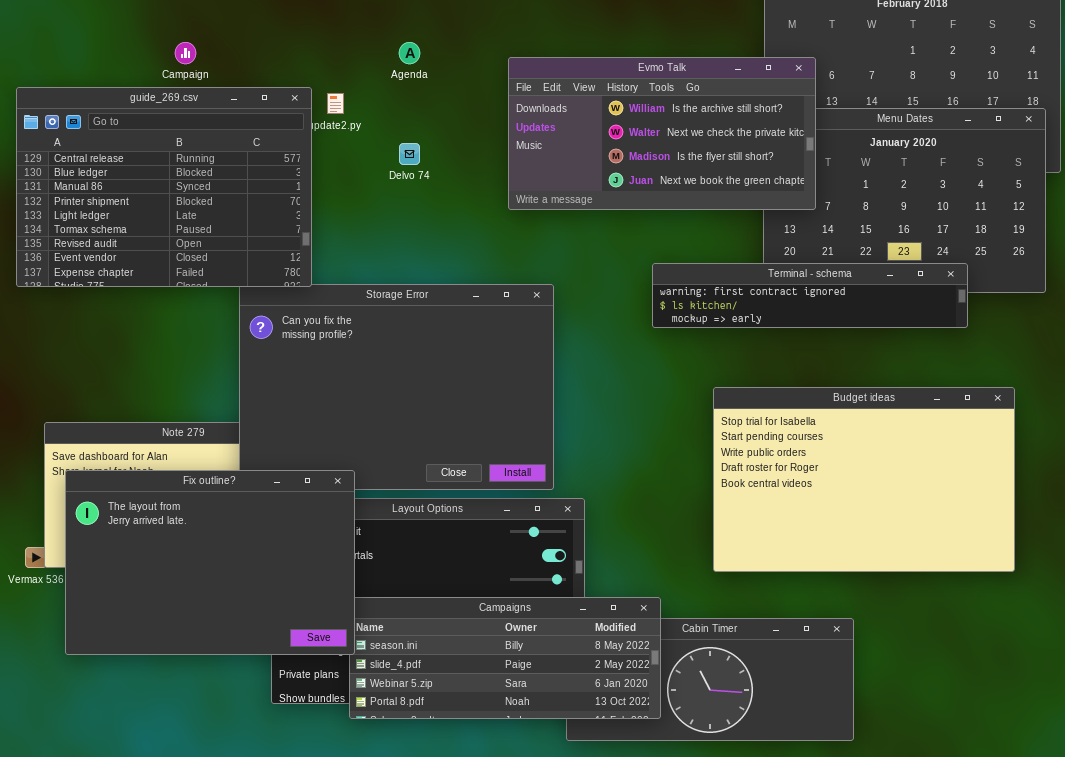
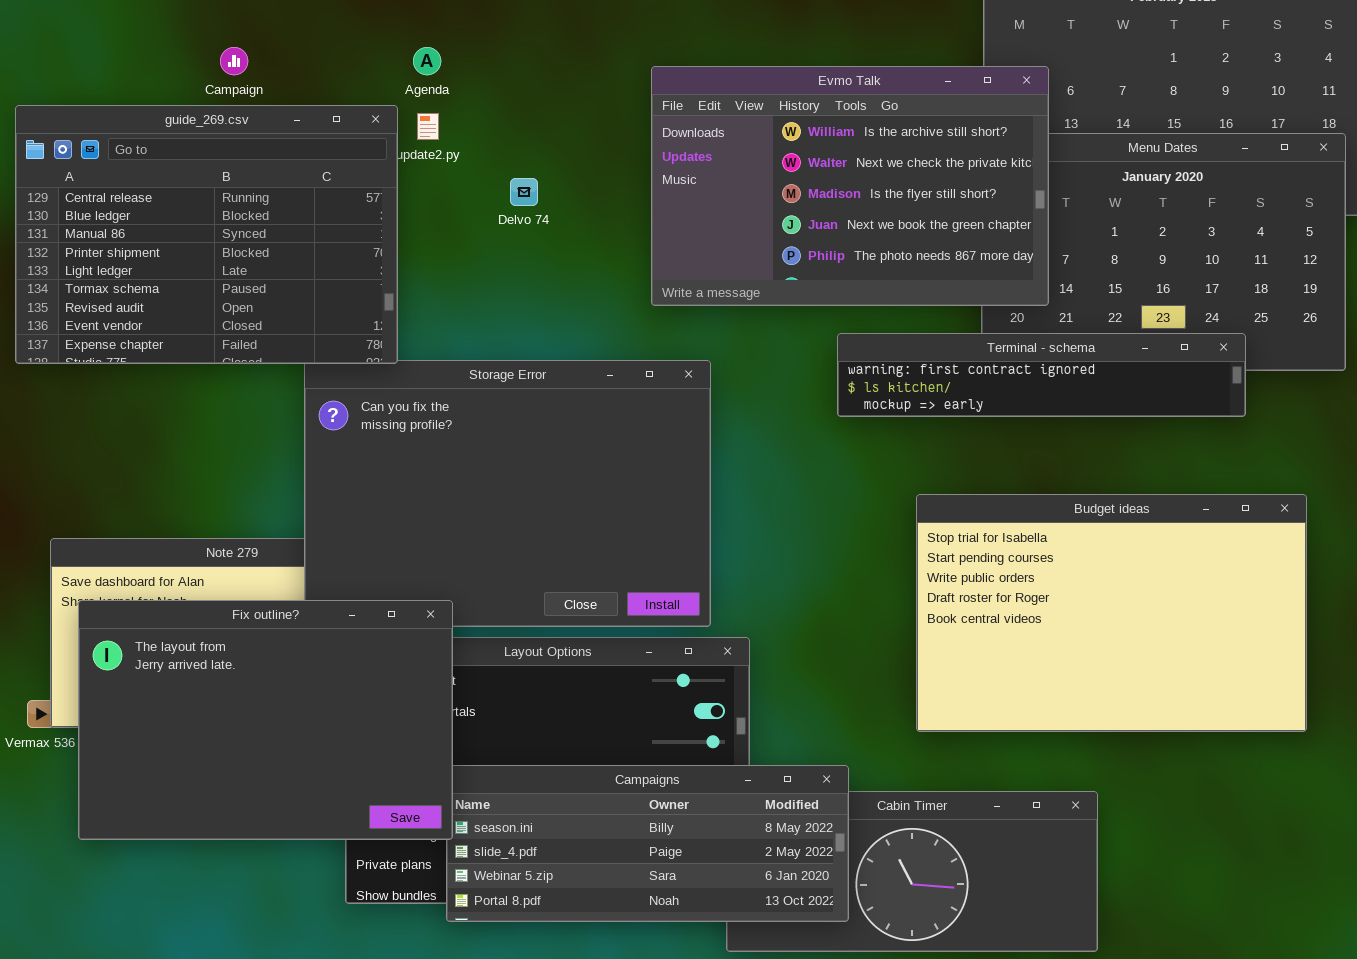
Agenda: [399,42,420,64] -> [413,47,441,75], moved
Evmo Talk: [508,57,816,210] -> [651,66,1049,306], resized

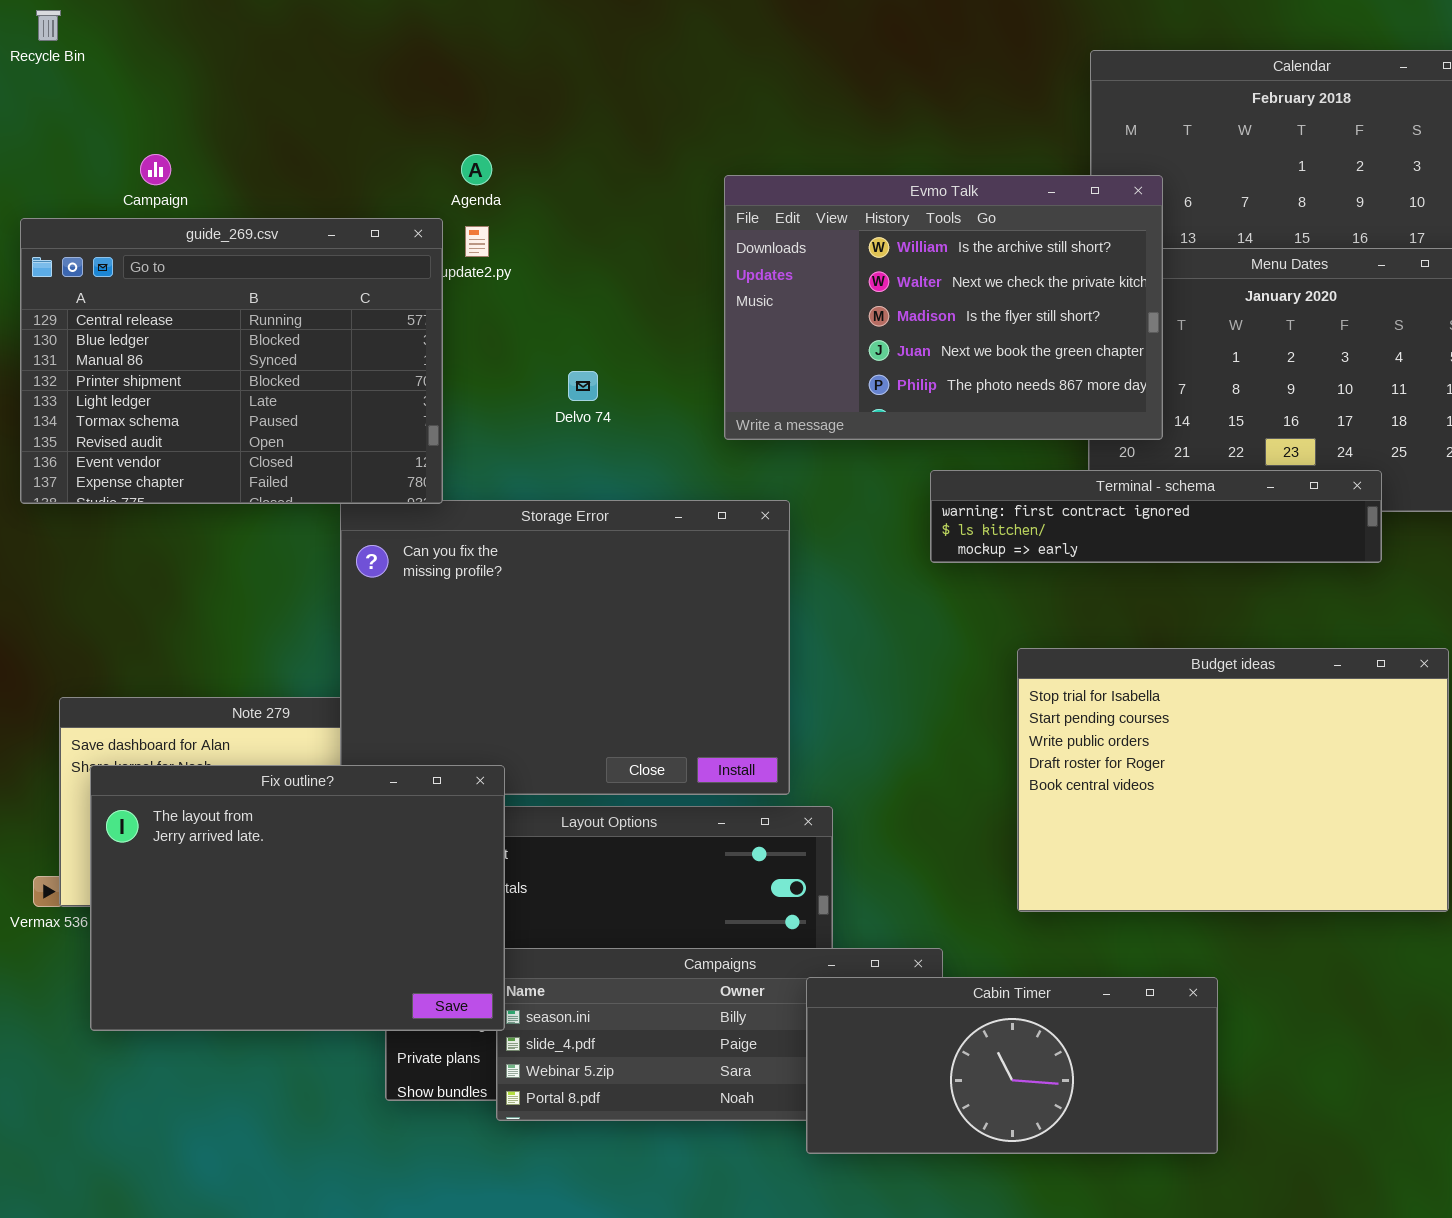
Campaign: [220,47,248,75] -> [140,154,171,185], moved
Delvo 74: [510,178,538,206] -> [568,371,598,401], moved
Cabin Timer: [726,791,1098,952] -> [806,977,1218,1154], raised

